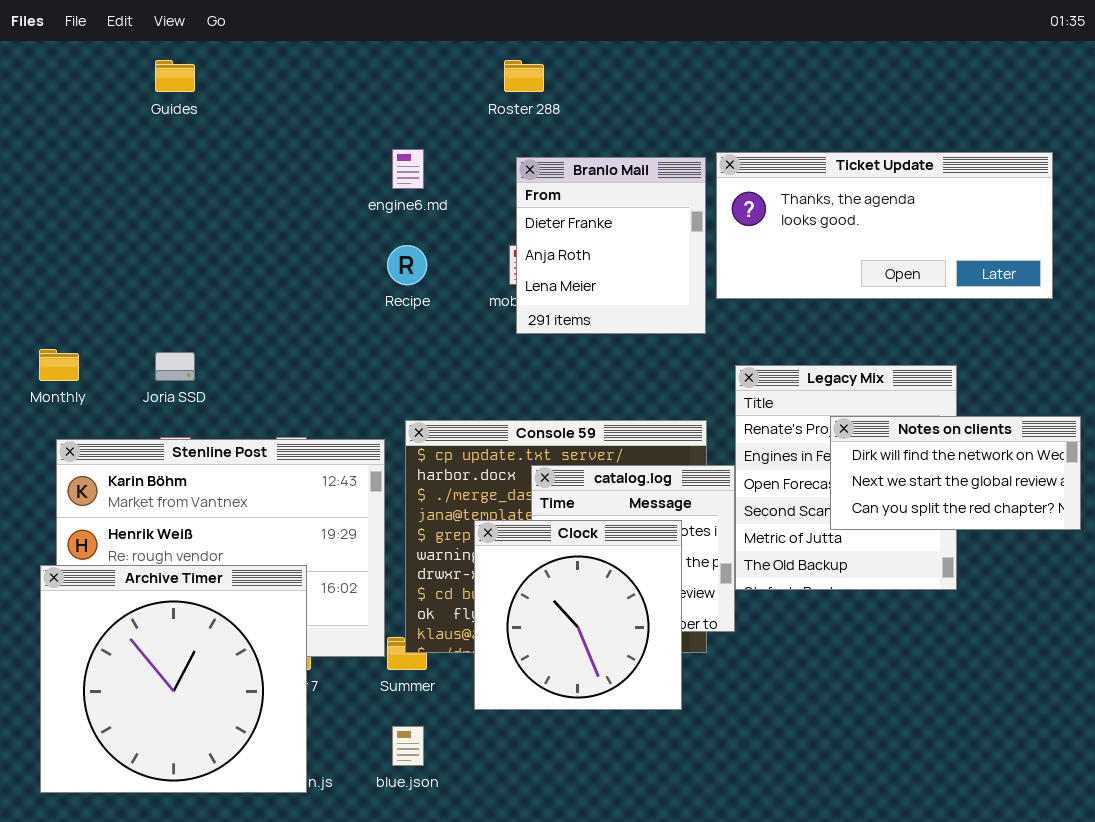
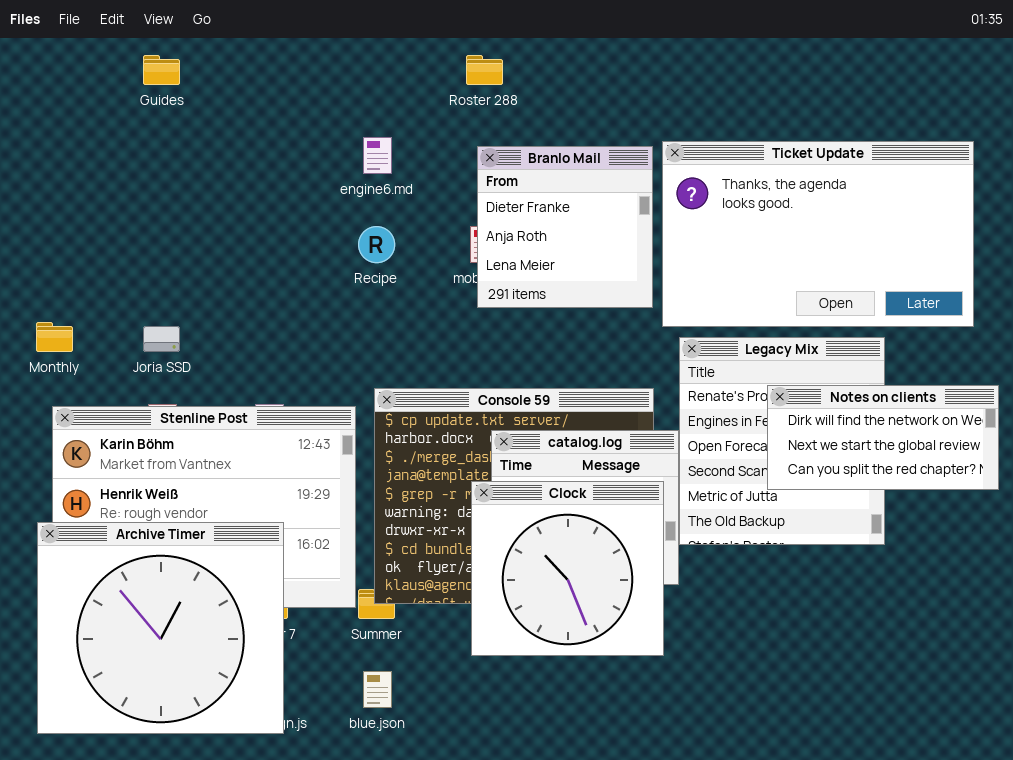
Ticket Update: [716,152,1053,299] -> [662,141,974,327], resized
Clock: [474,520,682,710] -> [471,481,664,656], moved

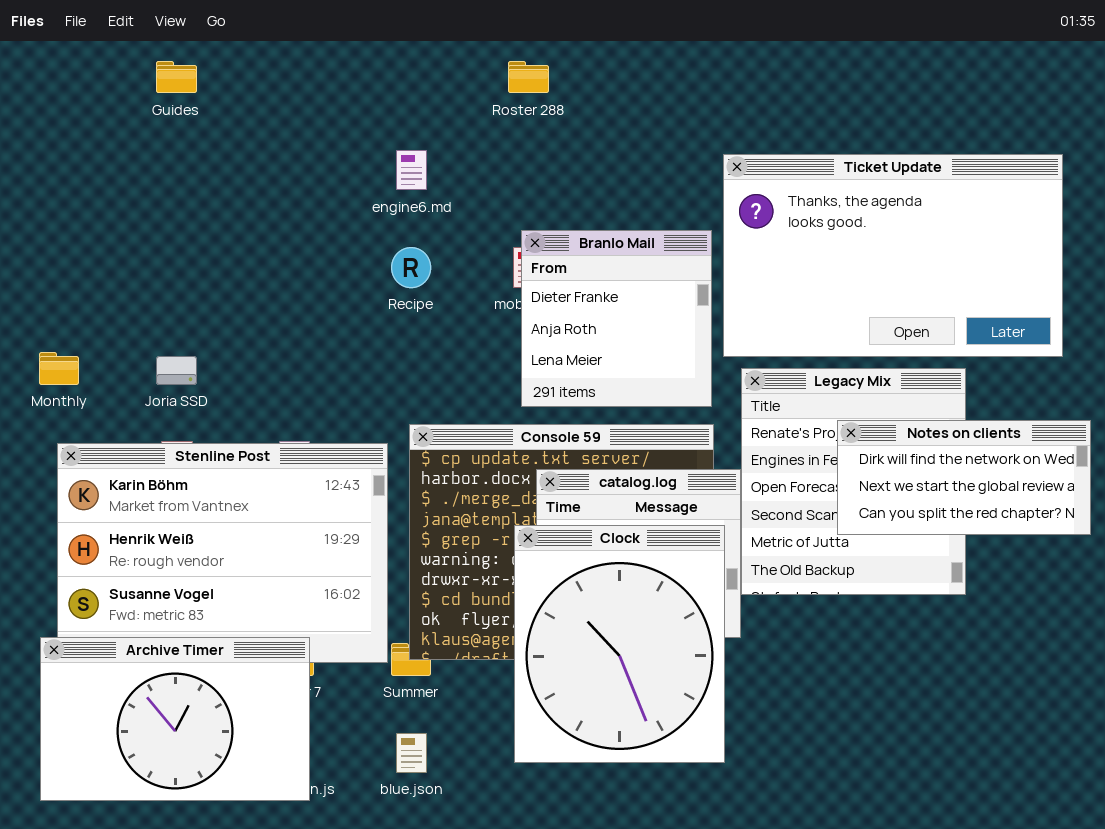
Branlo Mail: [477,146,653,308] -> [521,230,712,407], moved
Clock: [471,481,664,656] -> [514,525,725,763], resized
Archive Timer: [37,522,284,734] -> [40,637,310,801], resized

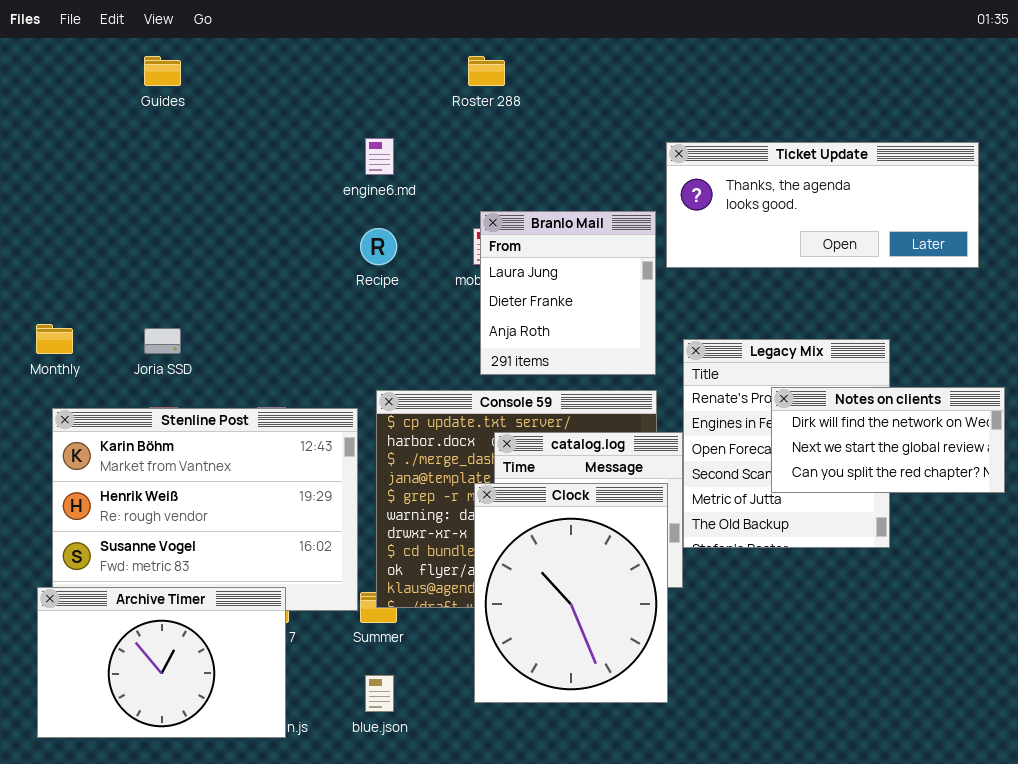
Ticket Update: [723,154,1063,357] -> [666,142,979,268], resized
Branlo Mail: [521,230,712,407] -> [480,211,656,375], scrolled up 1 row

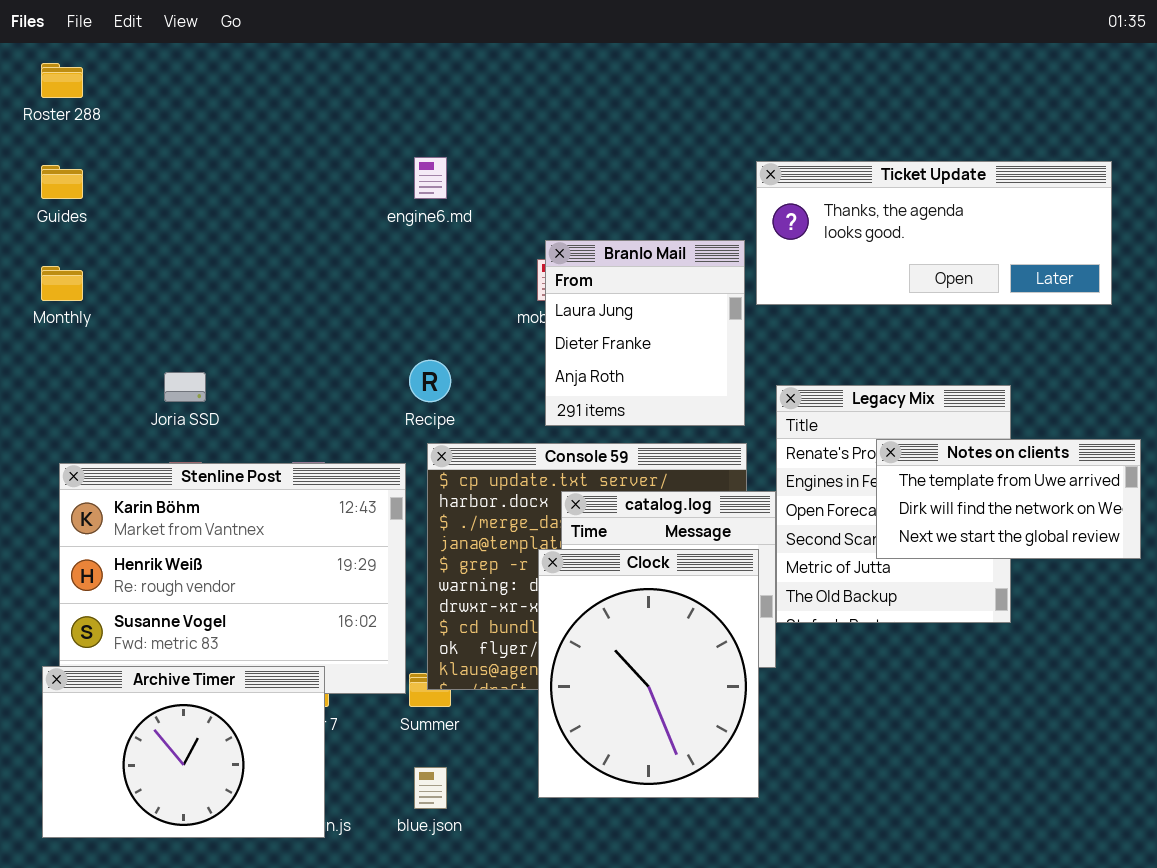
Guides: [144,56,181,86] -> [41,165,83,199], moved
Roster 288: [468,56,505,86] -> [41,63,83,98], moved
Recipe: [360,228,397,265] -> [409,360,451,402], moved
Monthly: [36,324,73,354] -> [41,266,83,301], moved
Notes on clients: [771,387,1005,493] -> [876,439,1141,559], scrolled up 1 row

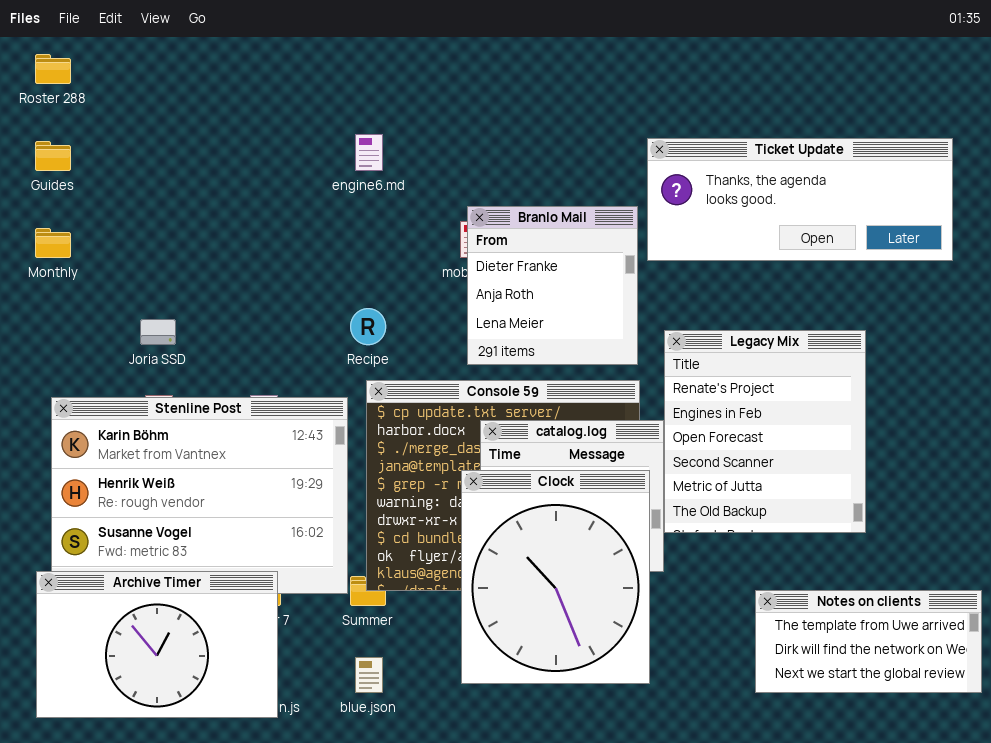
Branlo Mail: [545,240,745,426] -> [467,206,638,365], scrolled down 1 row
Notes on clients: [876,439,1141,559] -> [755,590,982,693], moved

